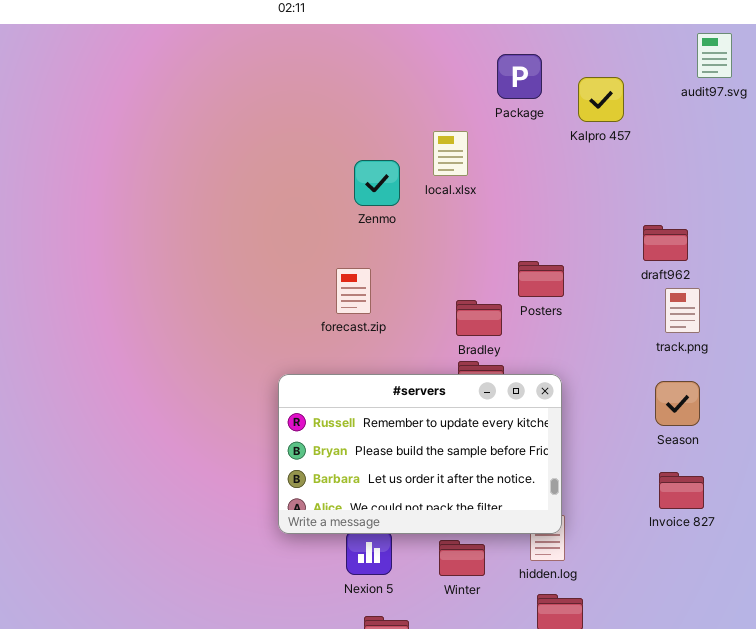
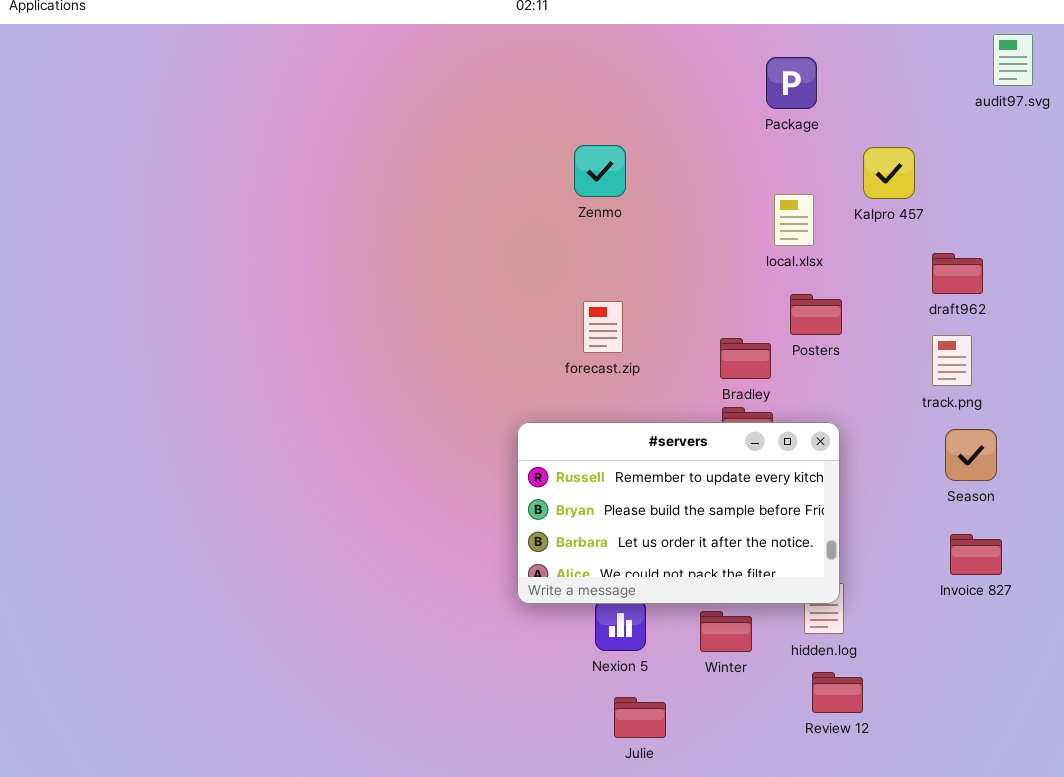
Kalpro 457: [578,77,624,122] -> [863,147,915,199], moved
local.xlsx: [433,131,468,176] -> [774,194,814,246], moved
Zenmo: [354,160,400,206] -> [574,145,626,197], moved
track.png: [665,288,700,333] -> [932,335,972,386], moved

